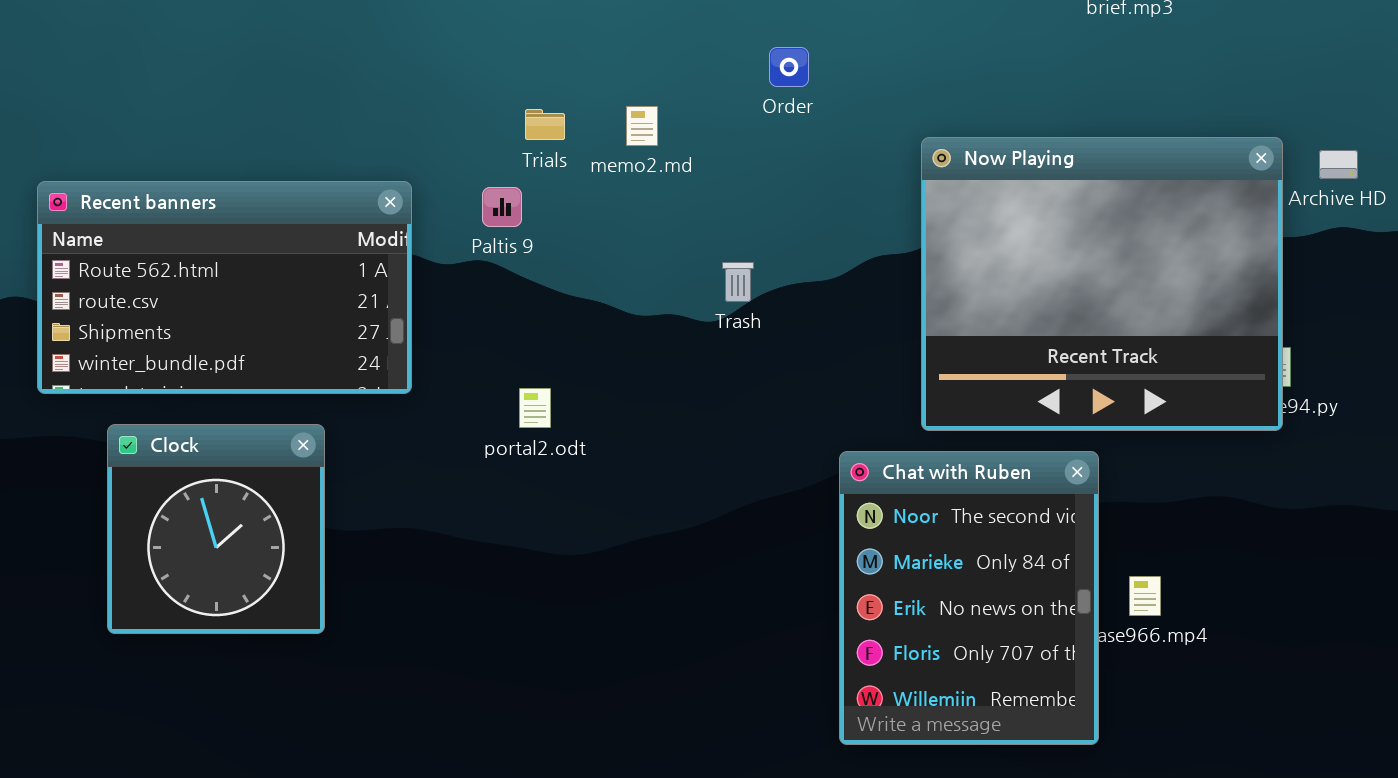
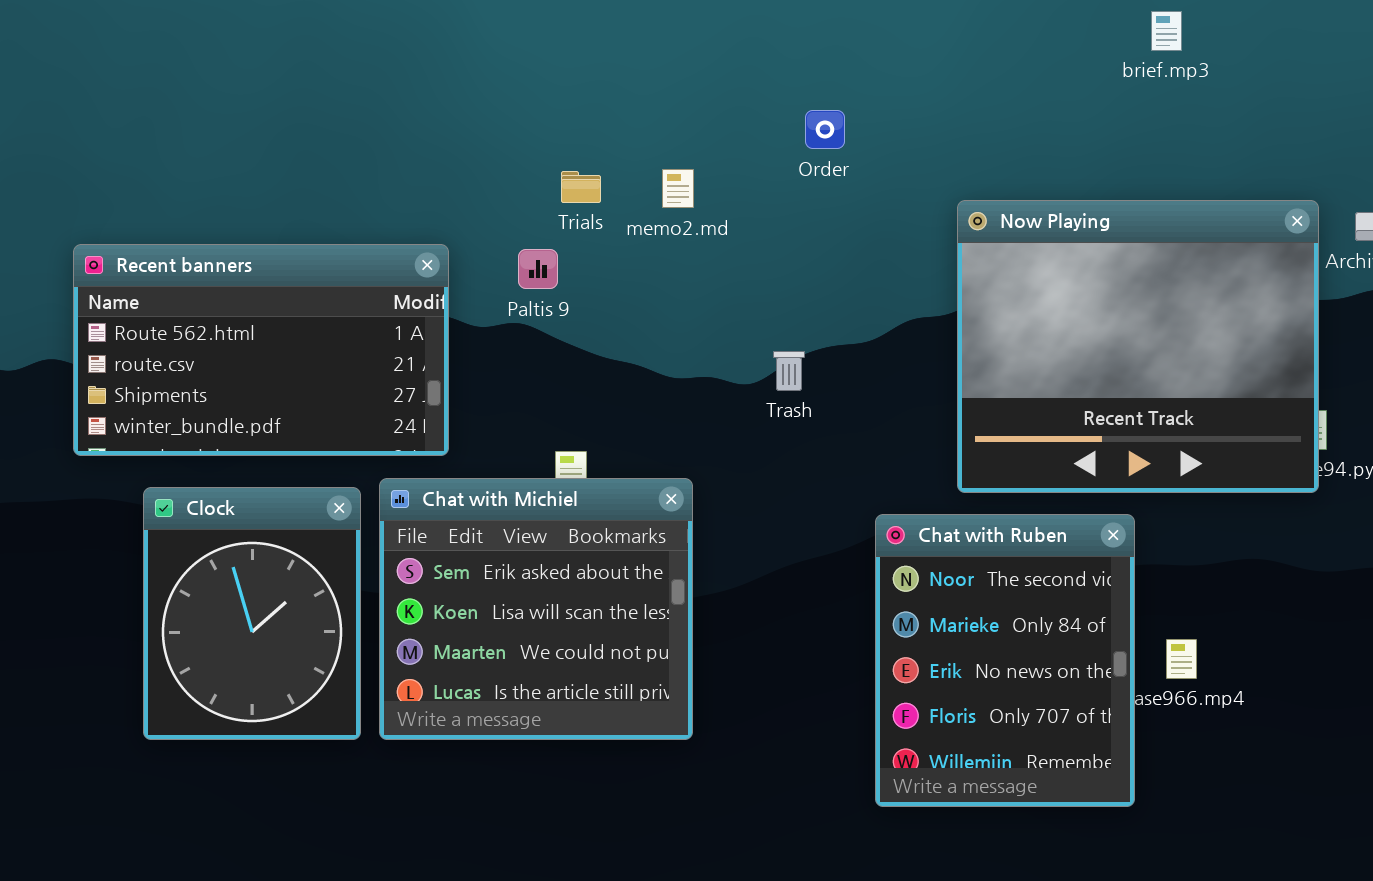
Trash: [722,262,754,302] -> [773,351,805,391], moved
Chat with Michiel: none -> [379,478,693,740], opened
Clock: [107,424,325,634] -> [143,487,361,740], resized

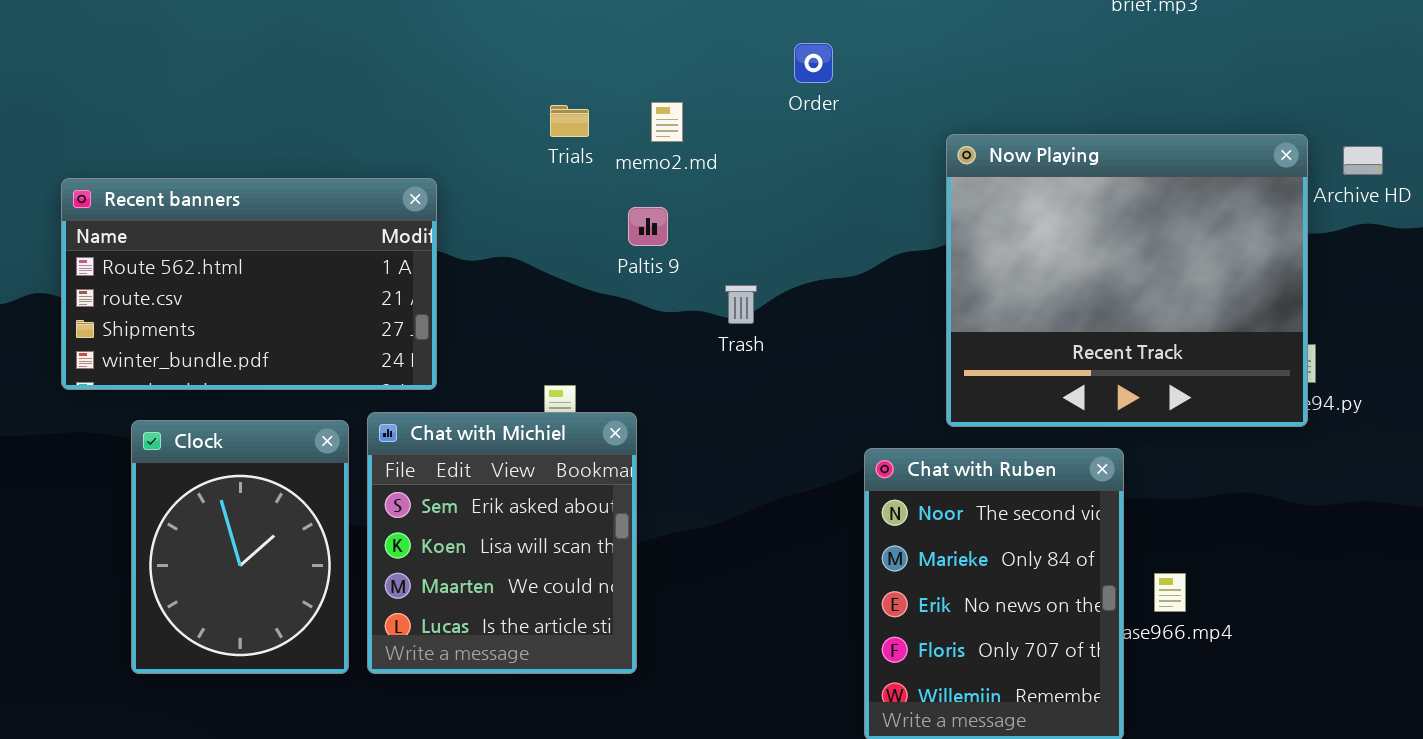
Paltis 9: [518,249,558,289] -> [628,207,668,246], moved
Trash: [773,351,805,391] -> [725,285,757,324], moved
Chat with Michiel: [379,478,693,740] -> [367,412,637,674], resized

